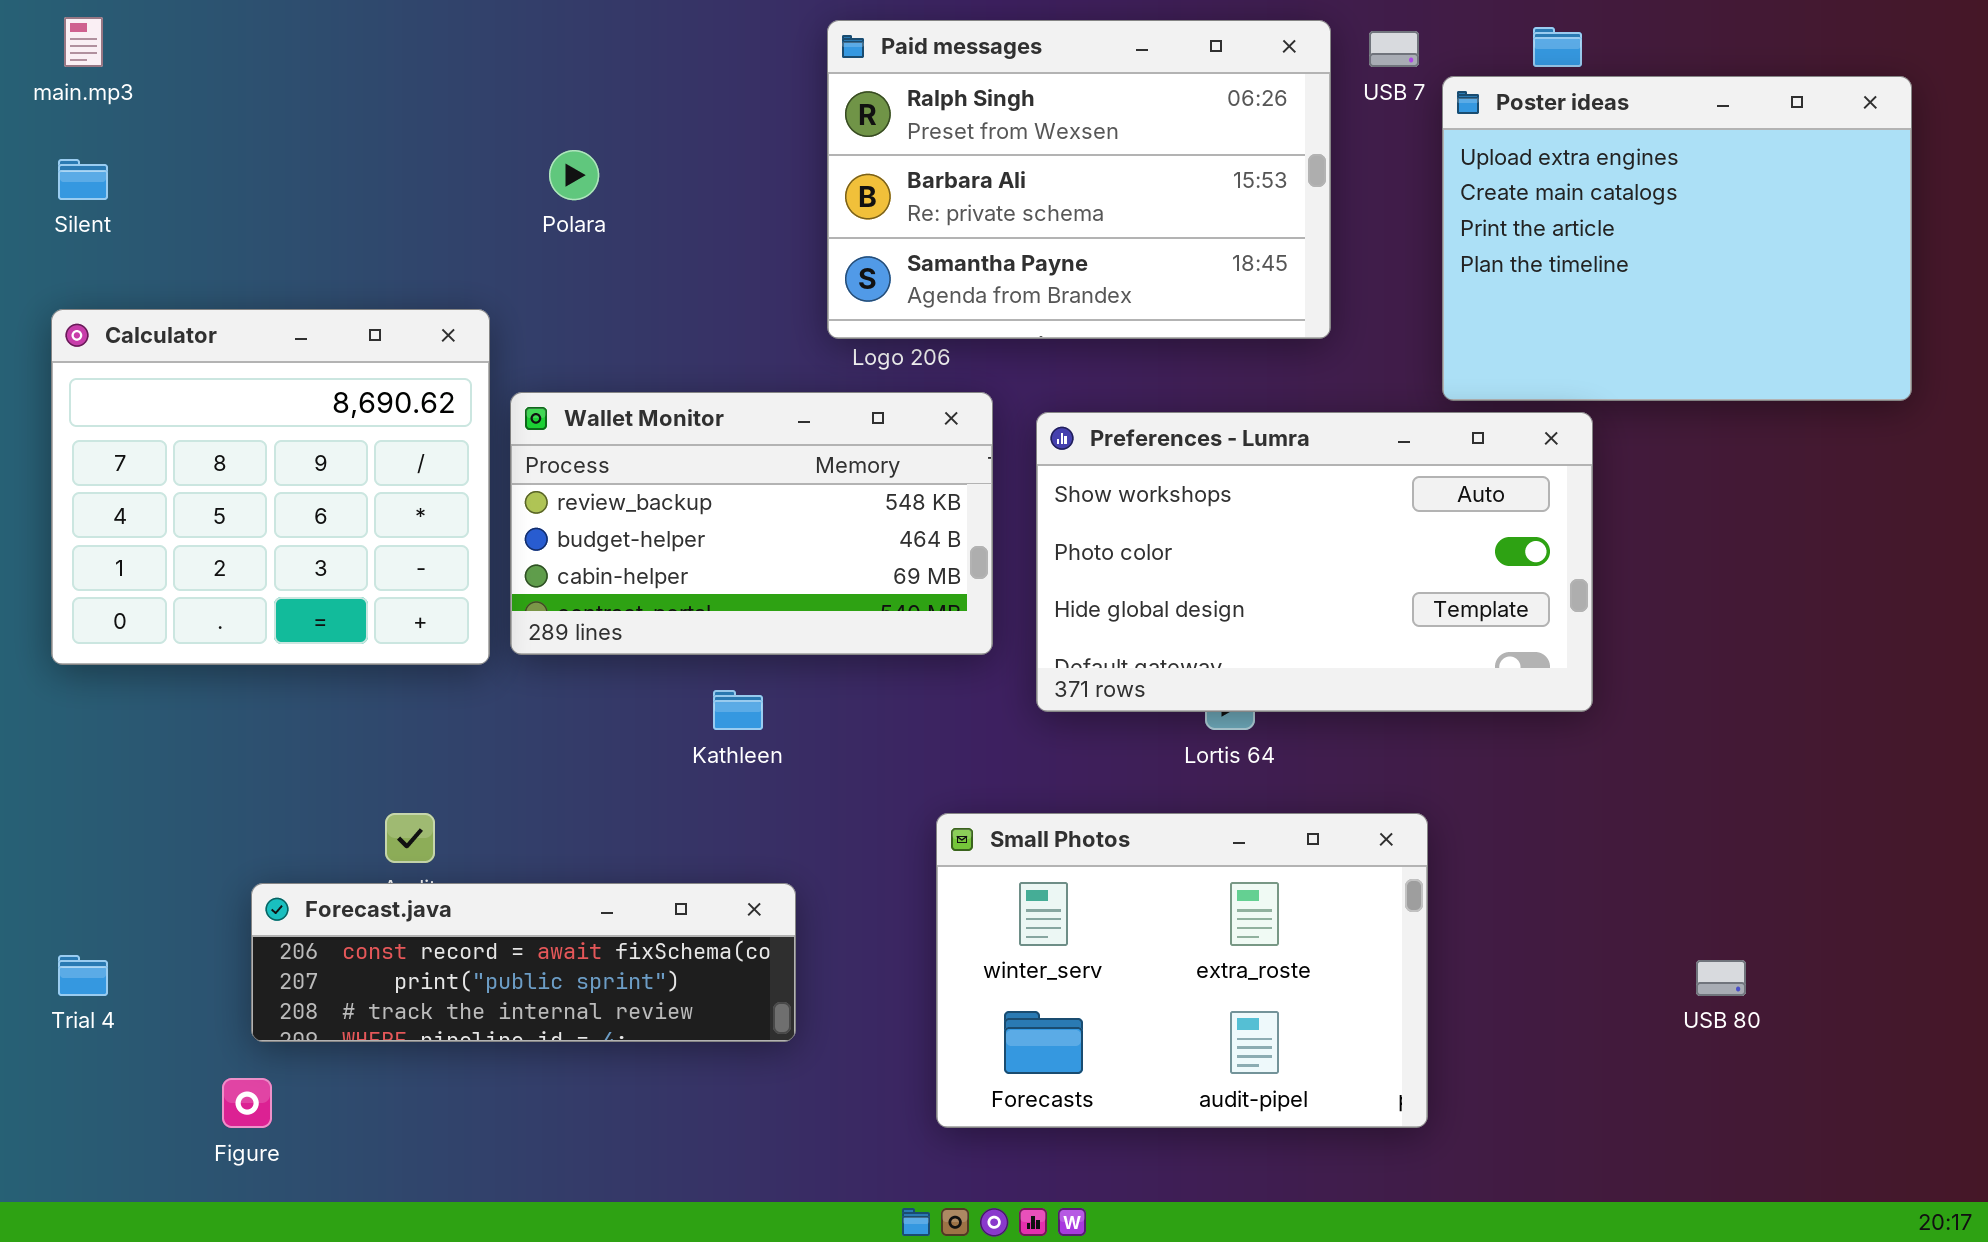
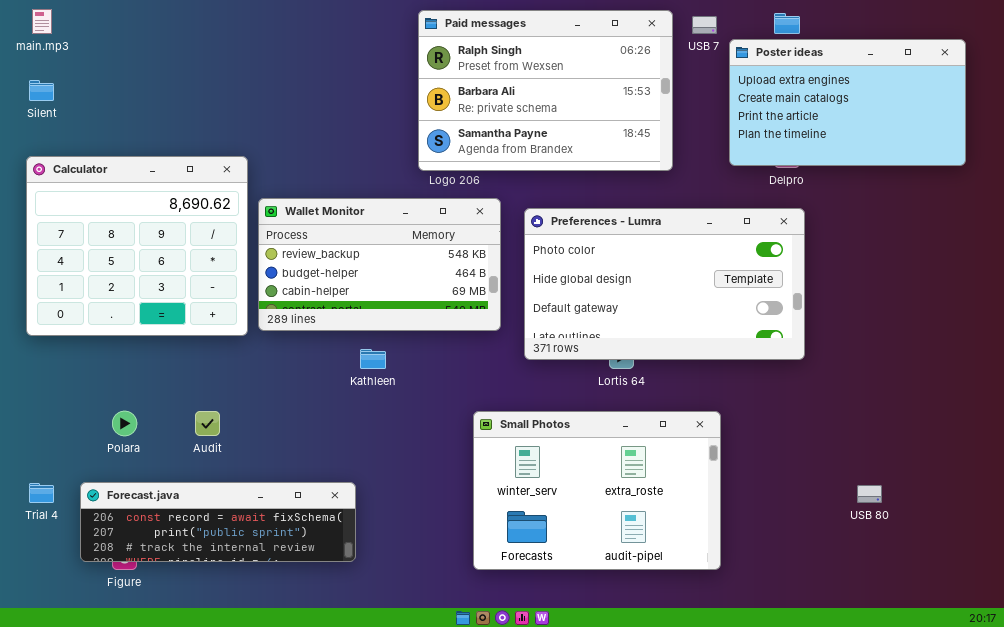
Poster ideas: [1442,76,1912,401] -> [729,39,966,166], resized
Polara: [549,150,599,200] -> [112,411,137,436], moved
Preferences - Lumra: [1036,412,1593,712] -> [524,208,805,360], scrolled down 1 row
Forecast.java: [251,883,796,1042] -> [80,482,356,562], moved

